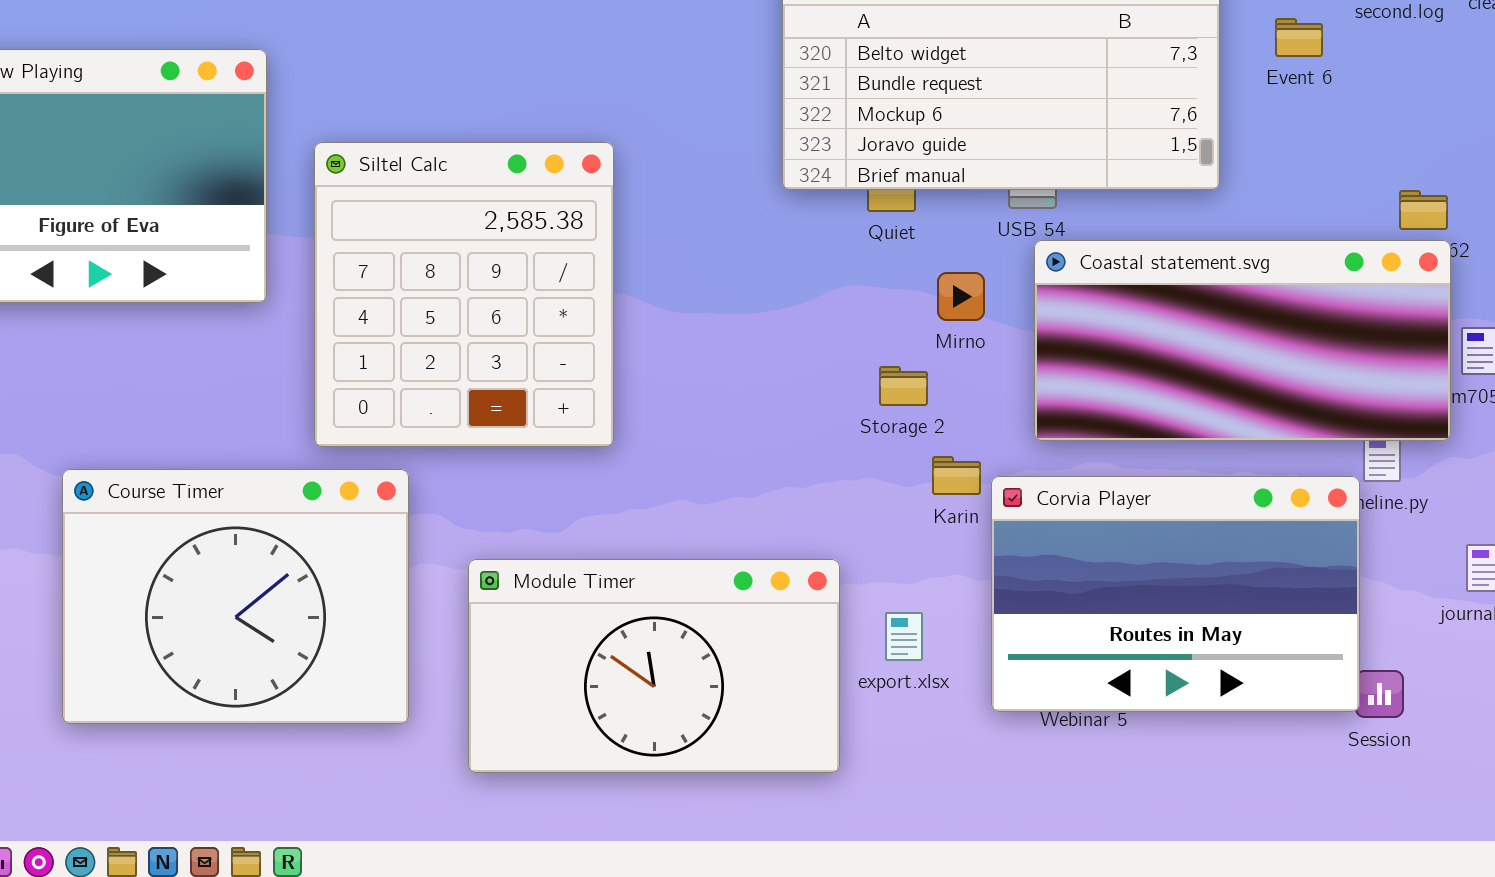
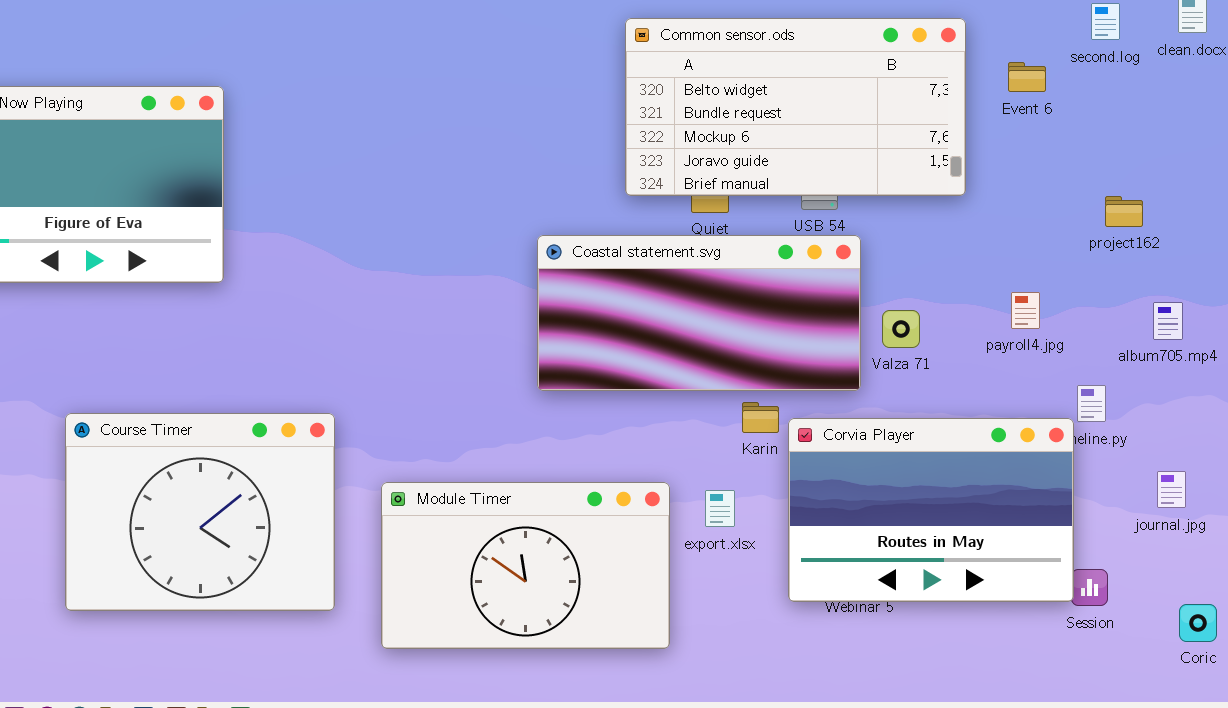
Siltel Calc: [314,142,614,447] -> none, closed
Coastal statement.svg: [1034,240,1451,441] -> [537,235,861,391], moved
export.xlsx: [885,612,923,661] -> [705,490,735,527], moved

